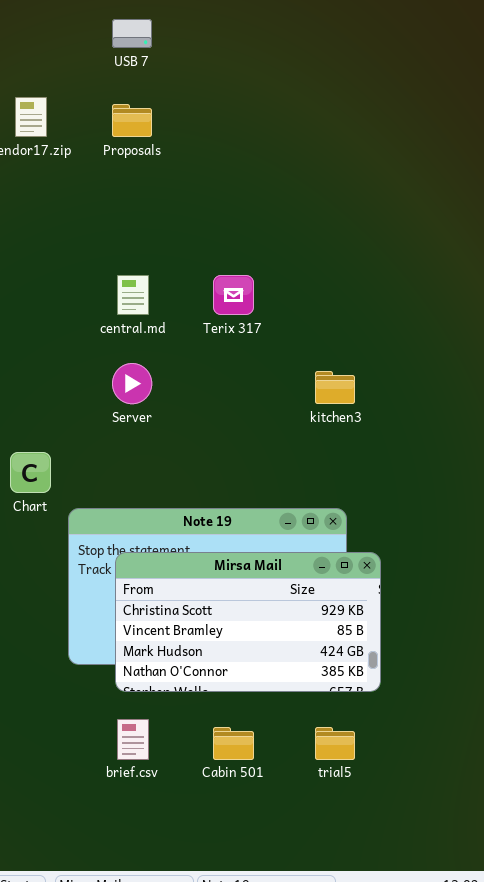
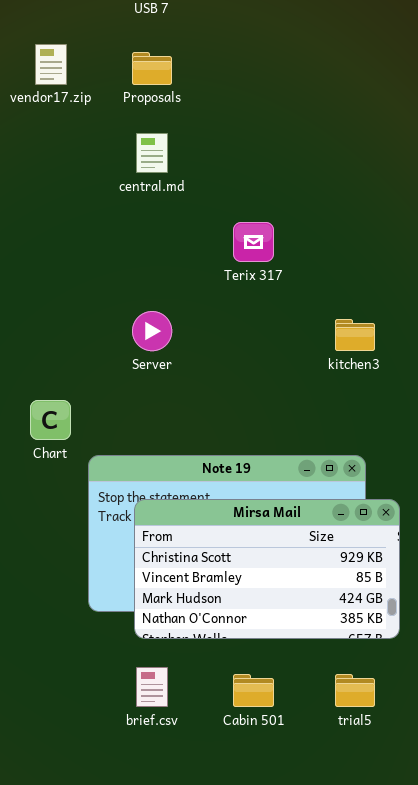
central.md: [117,275,149,315] -> [136,133,168,173], moved

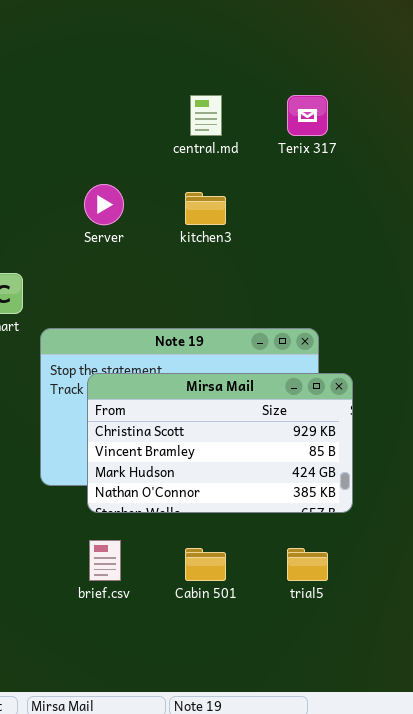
central.md: [136,133,168,173] -> [190,95,222,136], moved
Terix 317: [233,222,274,262] -> [287,95,328,136], moved
kitchen3: [335,319,375,351] -> [185,192,226,225], moved

